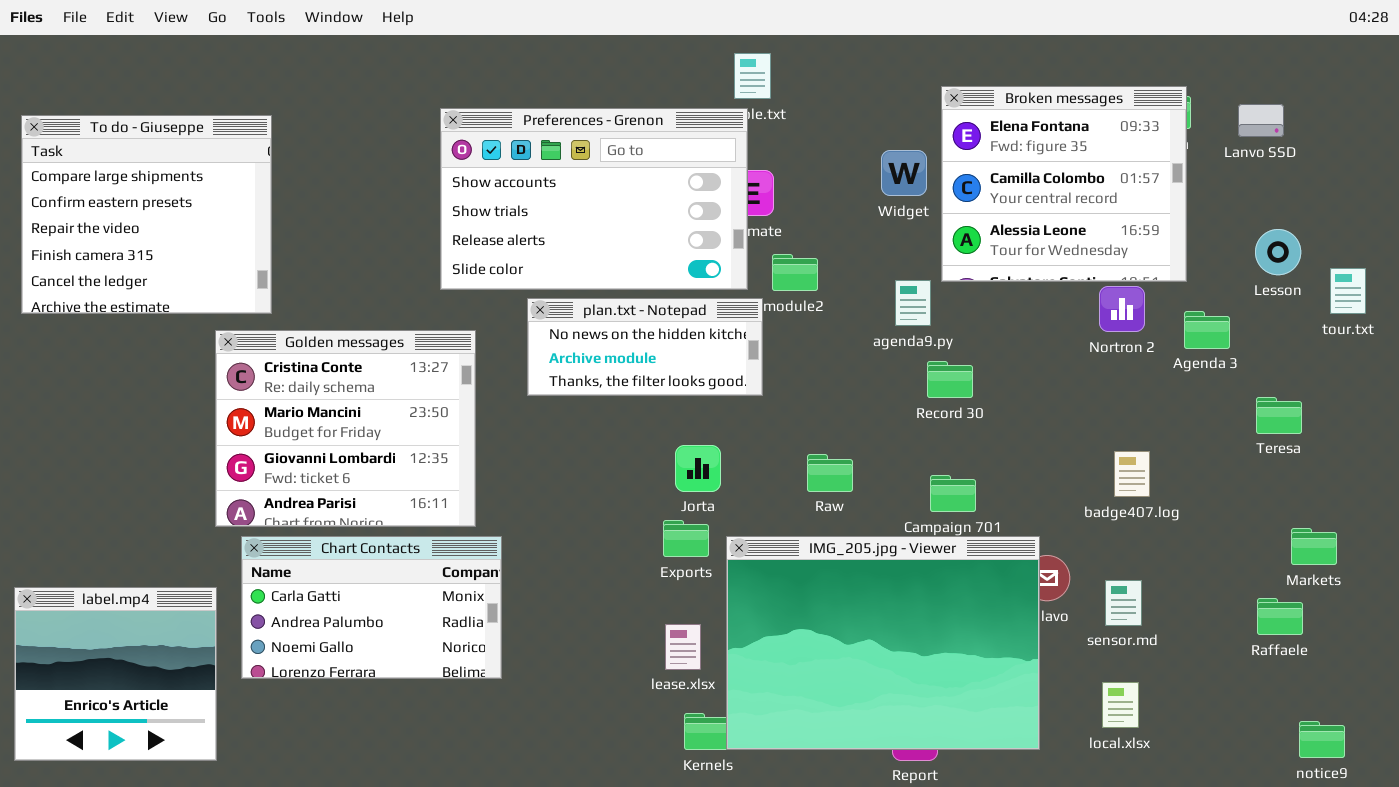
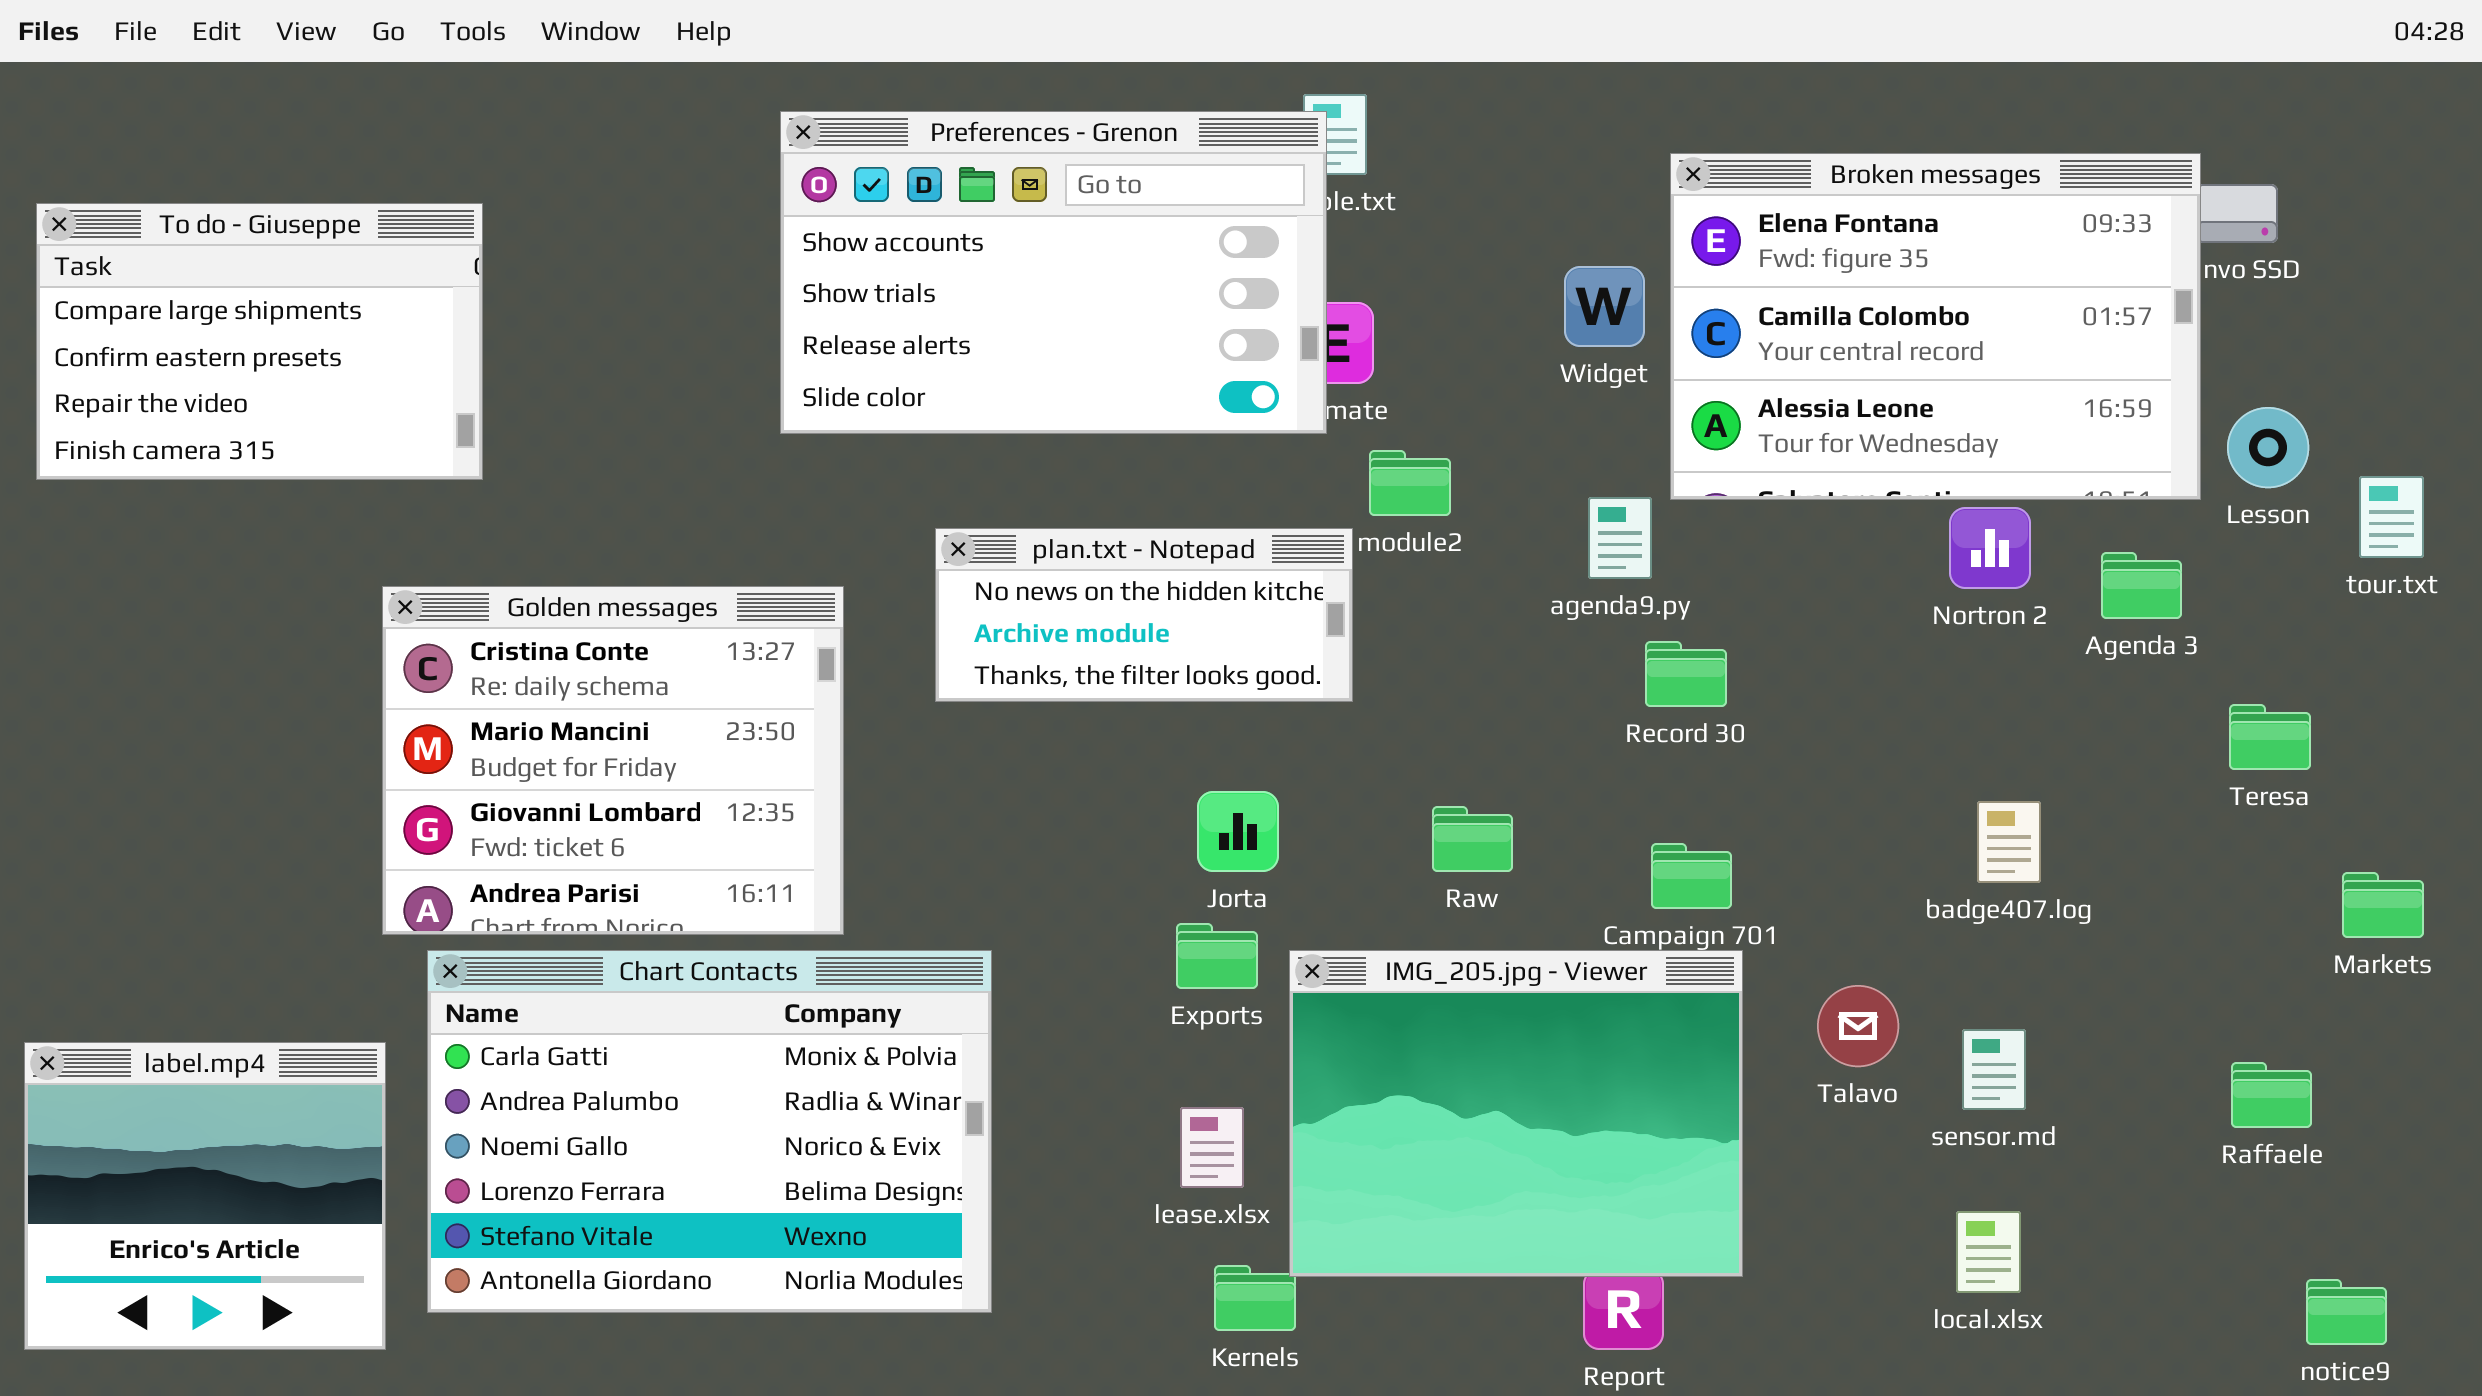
Broken messages: [941,86,1187,282] -> [1670,153,2201,500], resized
Preferences - Grenon: [440,108,748,290] -> [780,111,1327,434], moved
To do - Giuseppe: [21,115,272,314] -> [36,203,483,480], resized
Markets: [1291,528,1337,565] -> [2342,872,2424,938], moved
Chart Contacts: [241,536,502,679] -> [427,950,992,1313], resized
IMG_205.jpg - Viewer: [726,536,1040,750] -> [1289,950,1743,1277], resized

